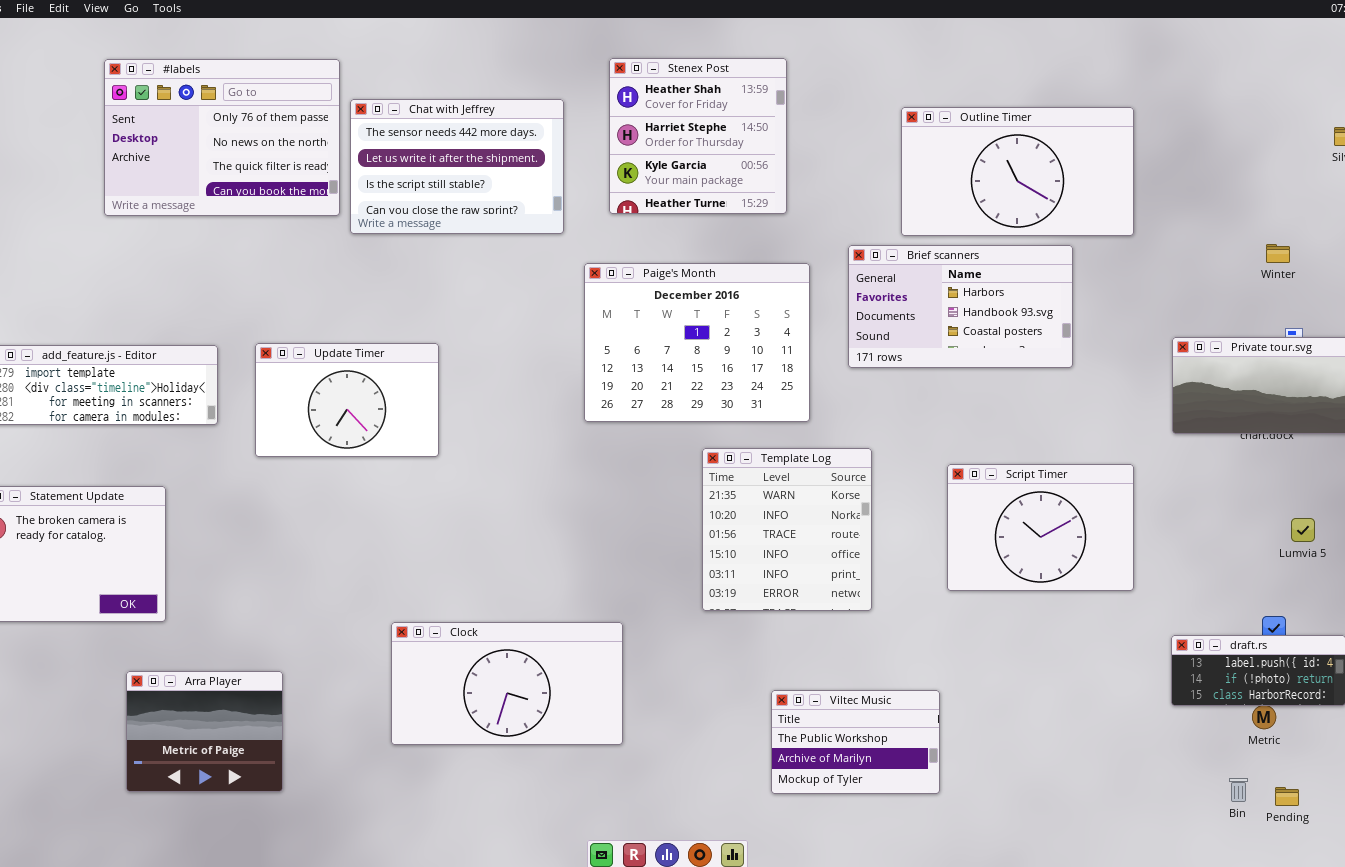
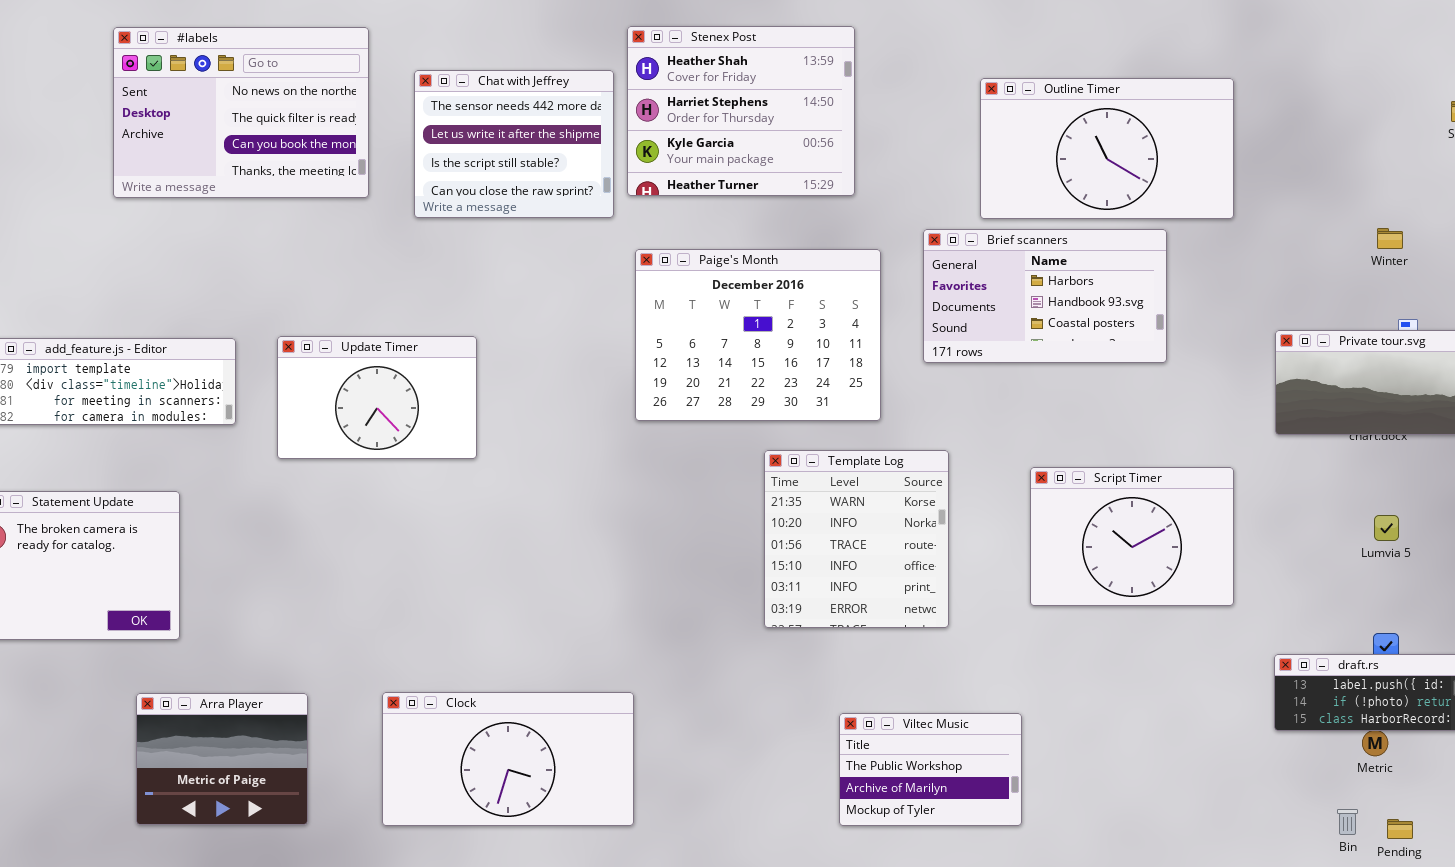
Stenex Post: [609,58,787,214] -> [627,26,855,196], resized
#labels: [104,59,340,216] -> [113,27,369,198], scrolled down 1 row
Chat with Jeffrey: [350,99,564,234] -> [414,70,614,218], resized
Lumvia 5: [1291,518,1315,542] -> [1374,515,1399,541], moved
Clock: [391,622,623,745] -> [382,692,634,826], moved

